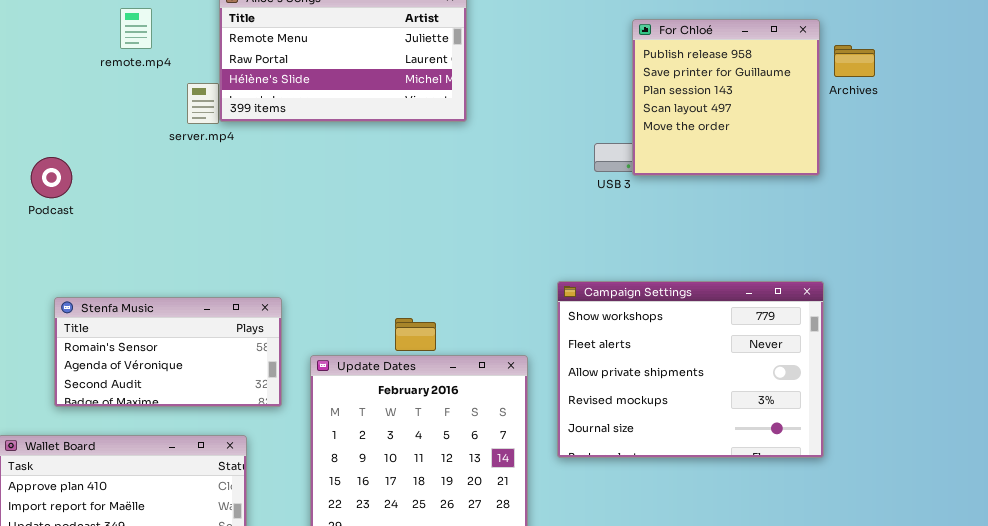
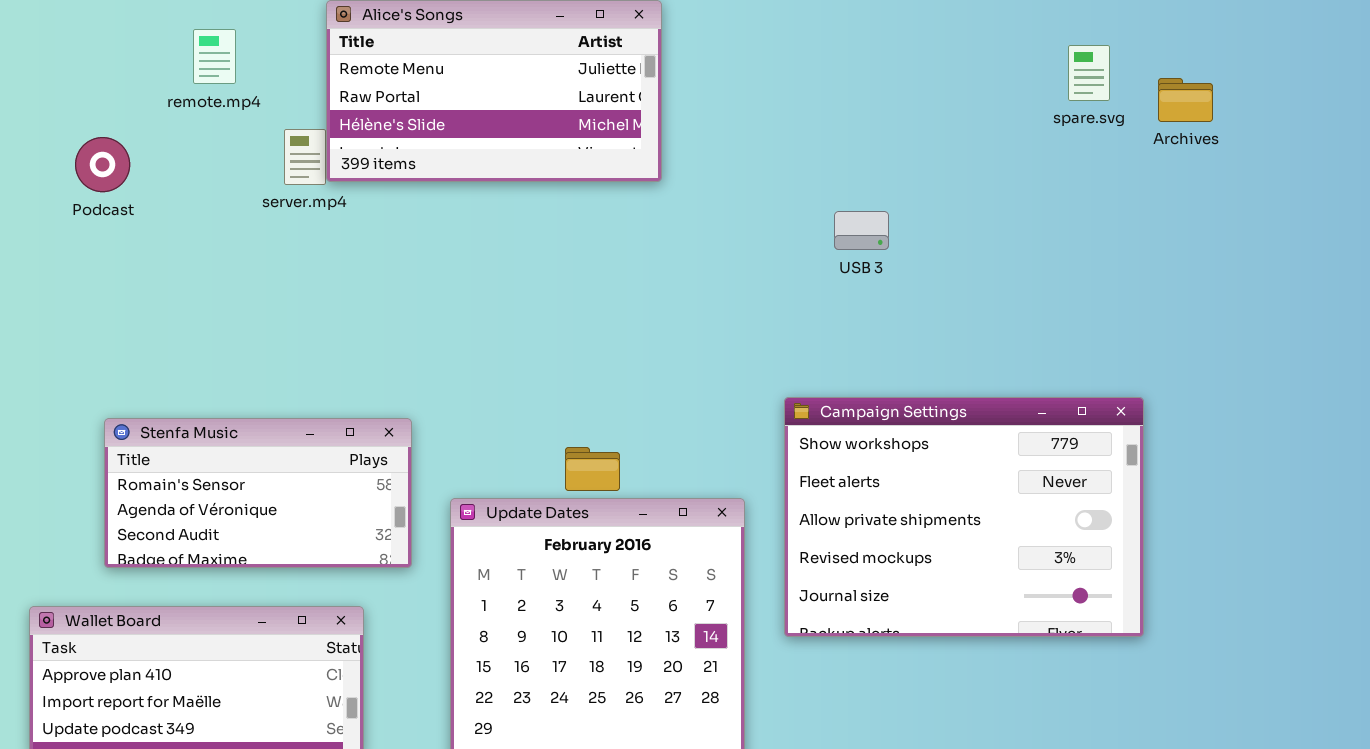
For Chloé: [632,19,820,176] -> none, closed
Podcast: [31,157,72,198] -> [75,137,130,192], moved

